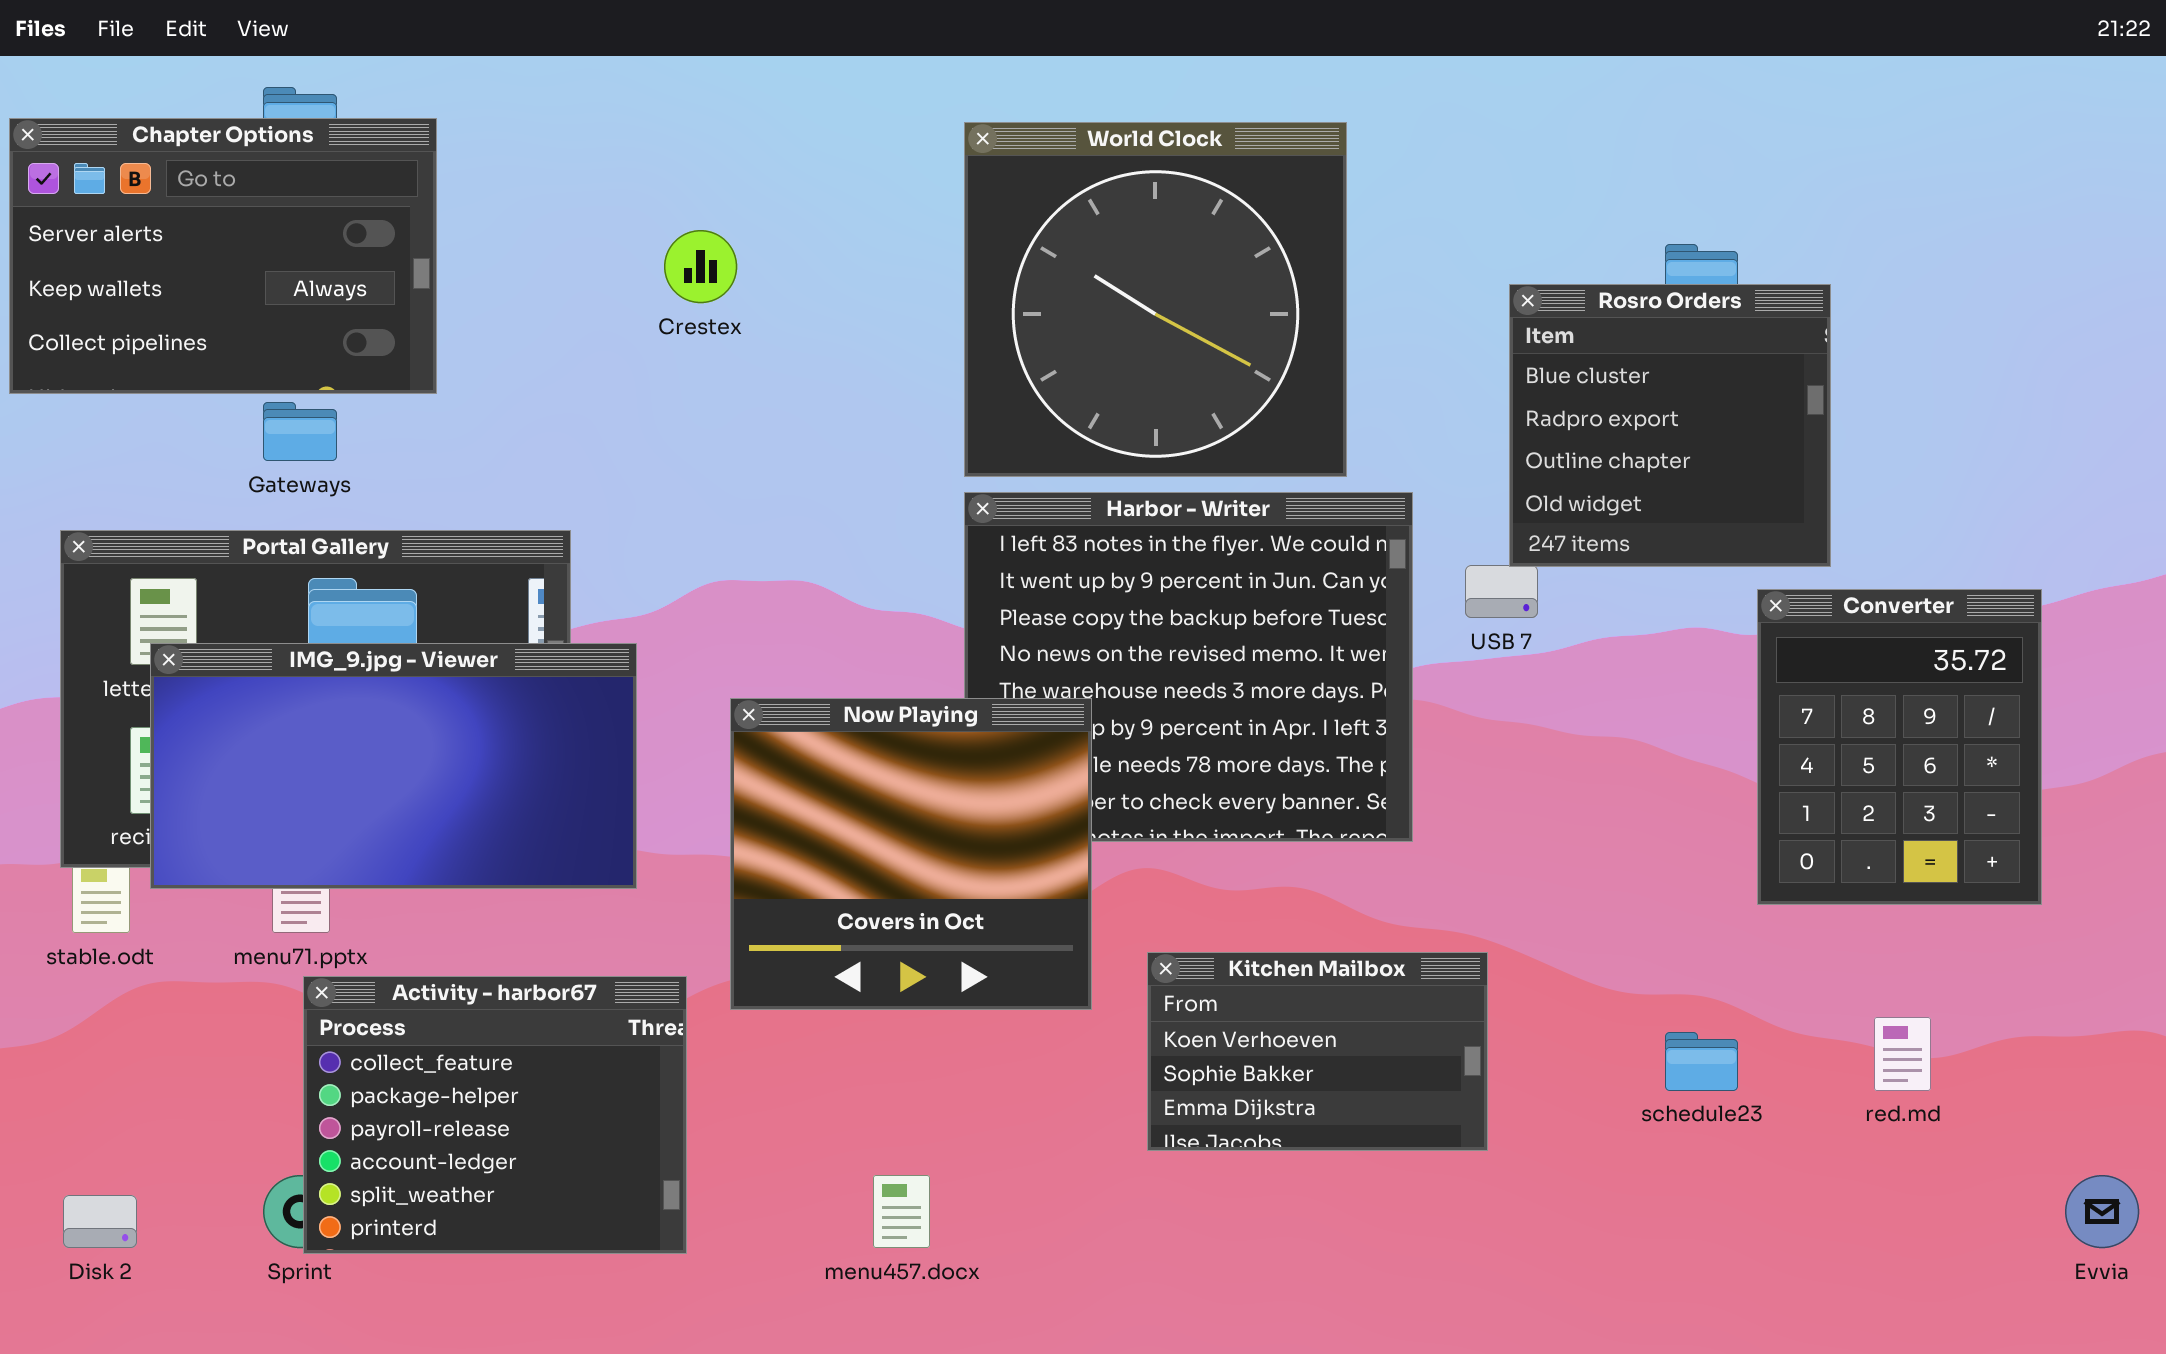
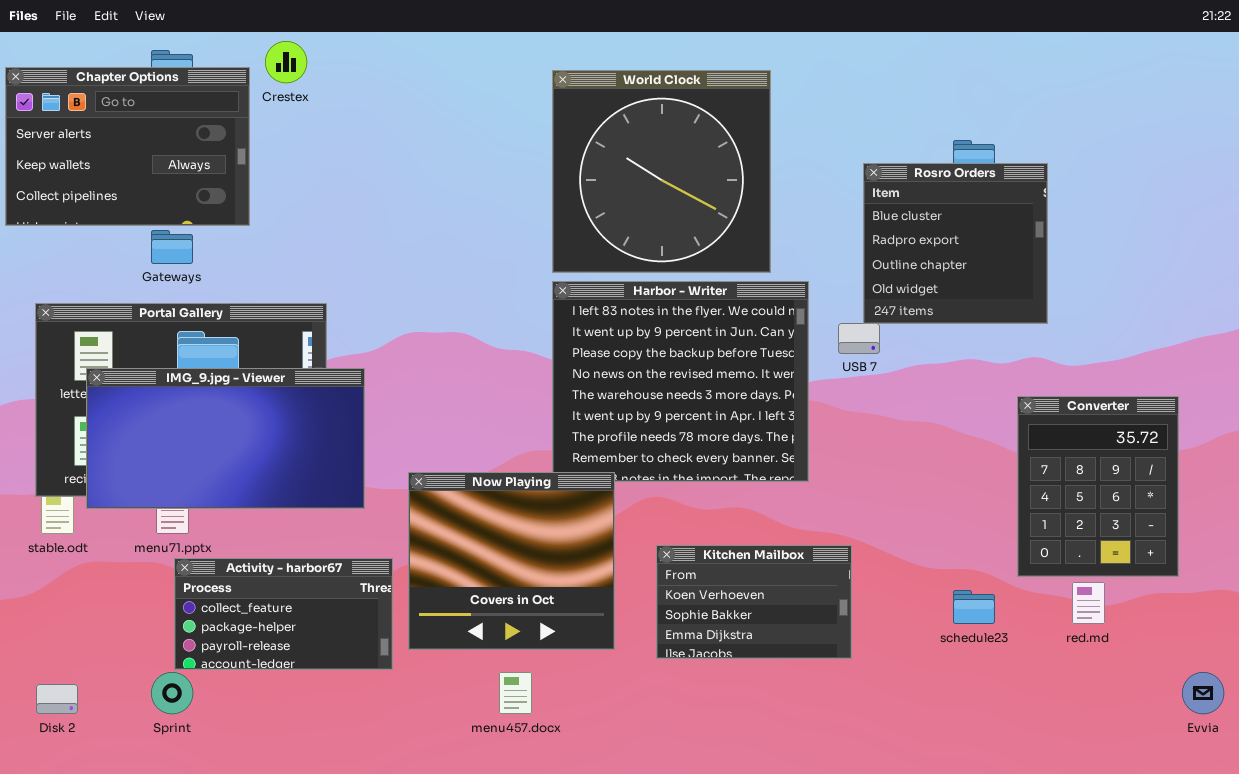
Crestex: [664,230,737,303] -> [265,41,307,83], moved
Converter: [1757,589,2042,905] -> [1017,396,1179,577], moved
Now Playing: [730,698,1092,1010] -> [408,472,615,650], moved
Activity - harbor67: [303,976,687,1254] -> [174,558,393,670], resized

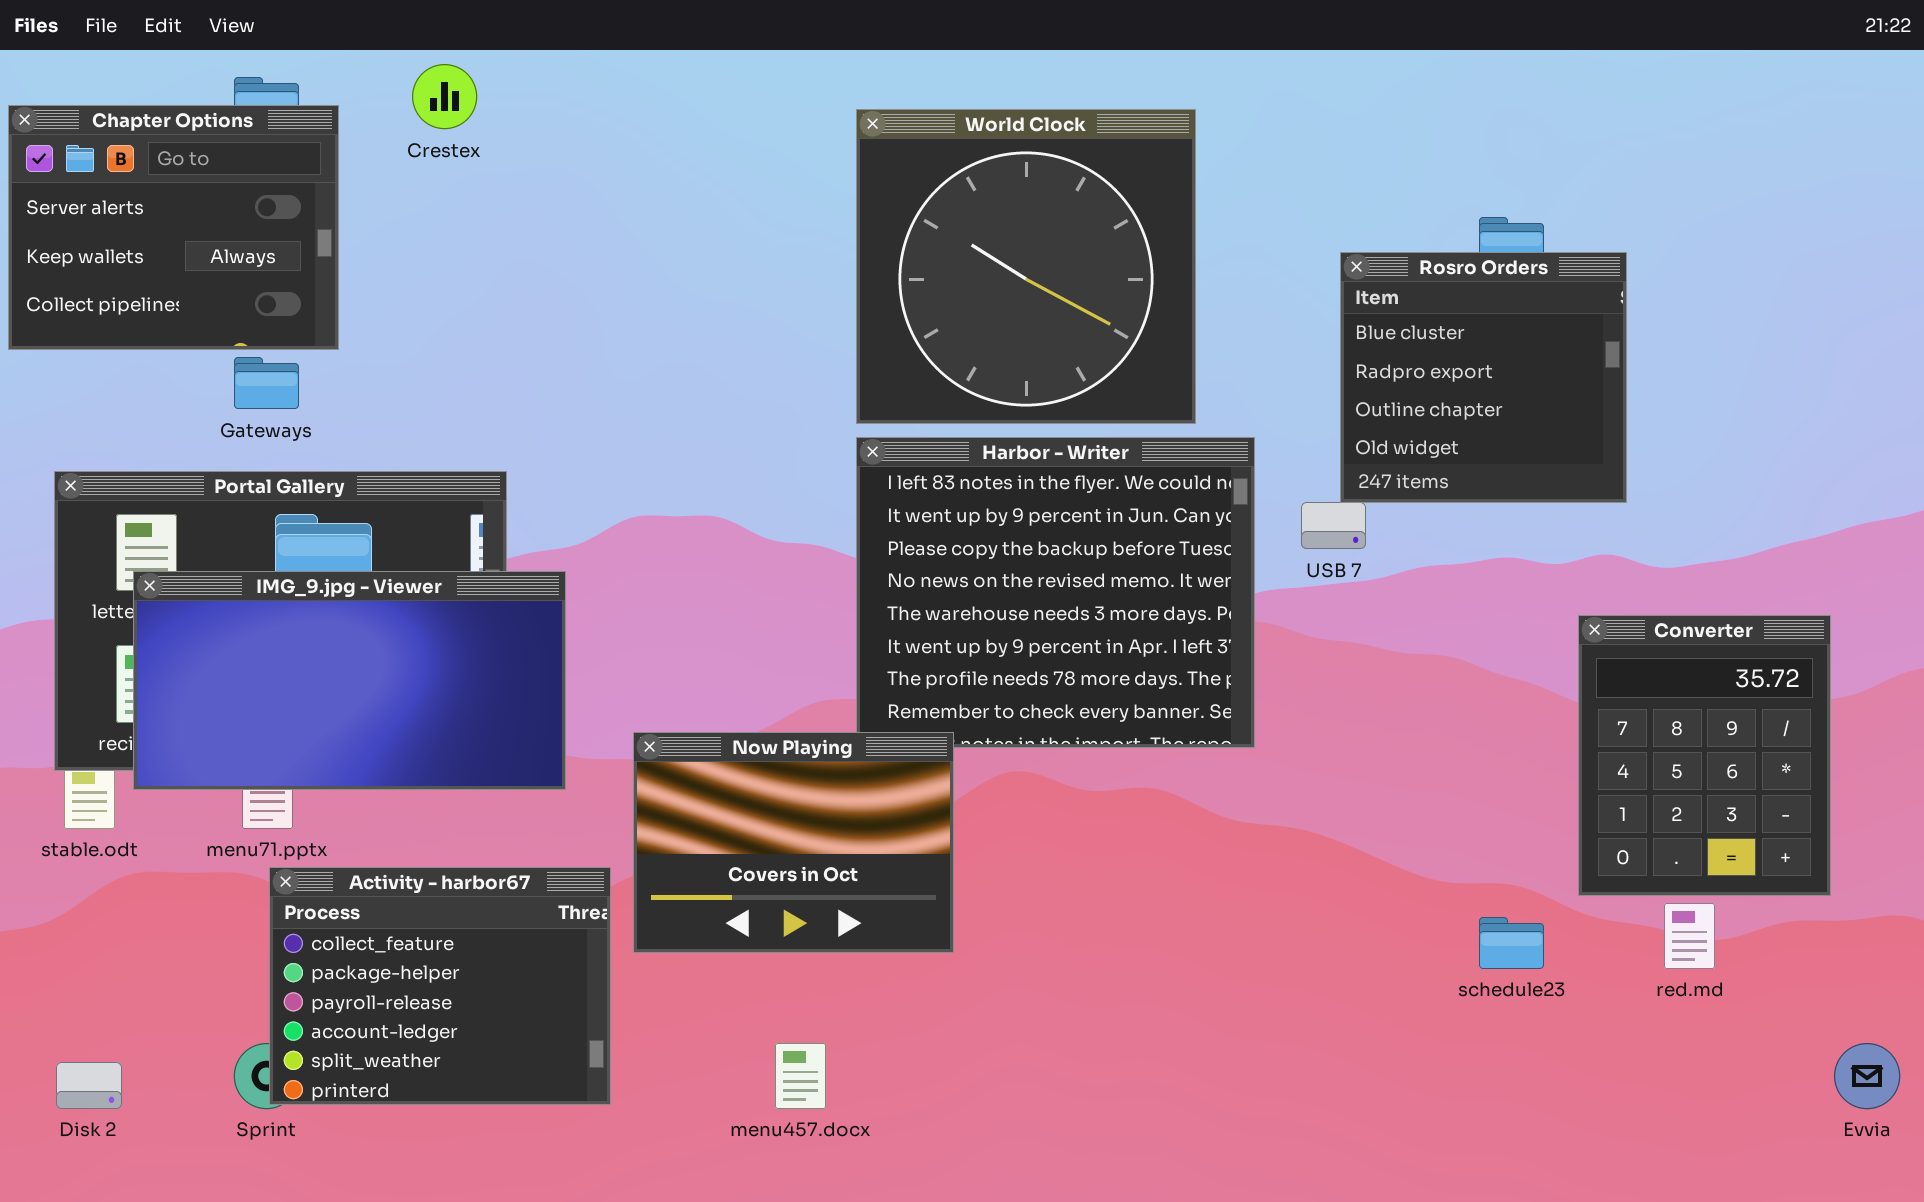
Chapter Options: [5,67,250,226] -> [8,105,339,350], resized
Now Playing: [408,472,615,650] -> [633,732,954,953], resized
Kitchen Mailbox: [656,545,852,659] -> none, closed
Activity - harbor67: [174,558,393,670] -> [269,867,611,1105], resized

